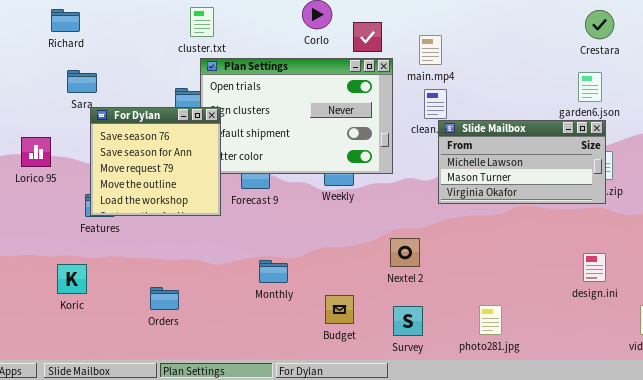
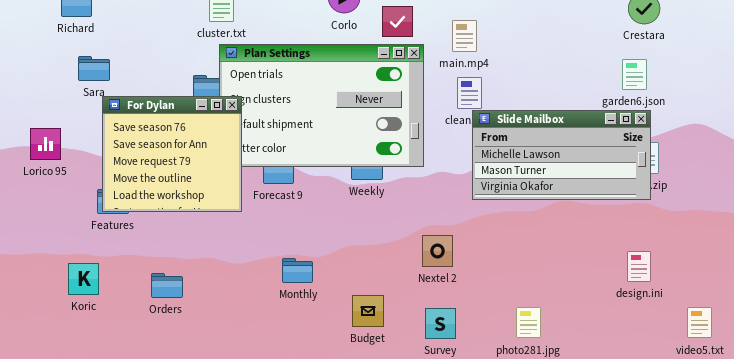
Orders: [150,287,179,310] -> [151,273,183,298], moved

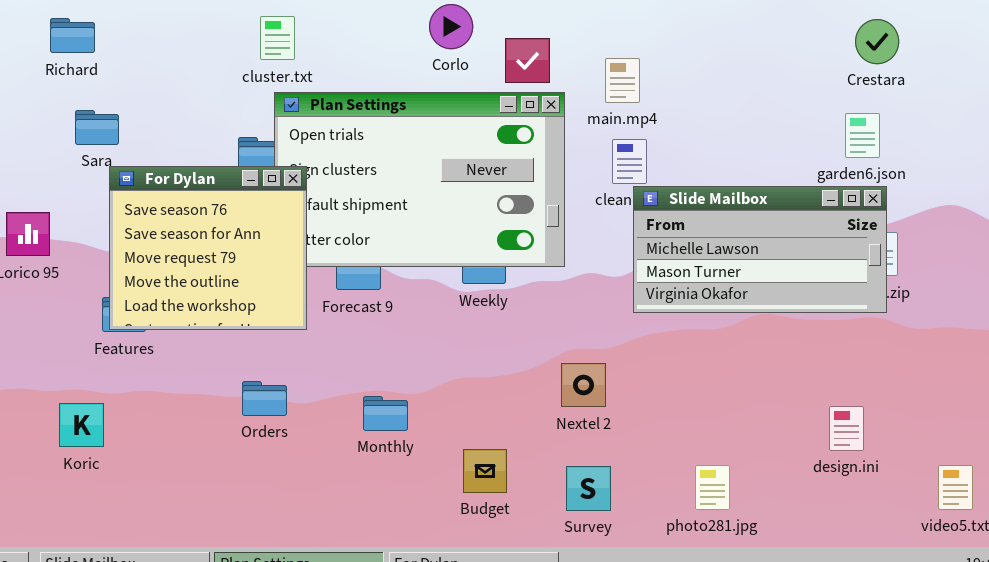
design.ini: [627,251,651,282] -> [829,406,864,451], moved
Orders: [151,273,183,298] -> [242,381,287,416], moved

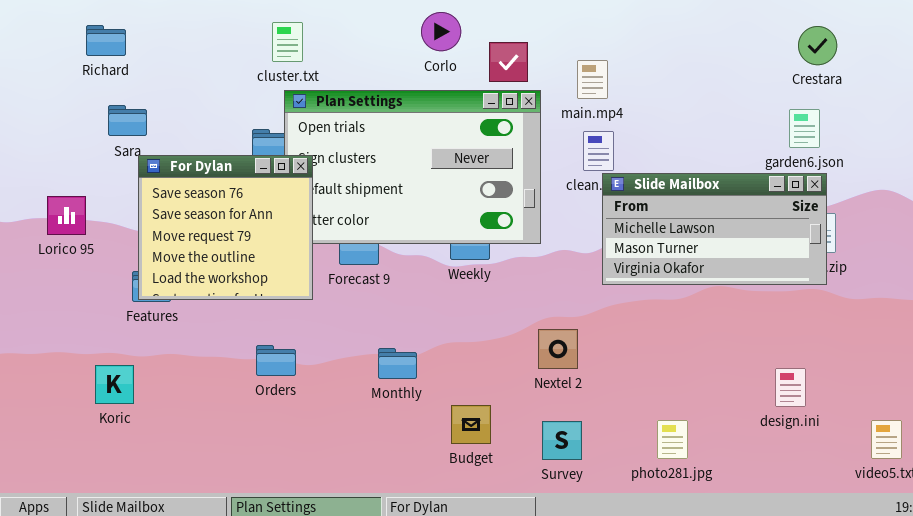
Monthly: [363,396,408,431] -> [378,348,417,379], moved

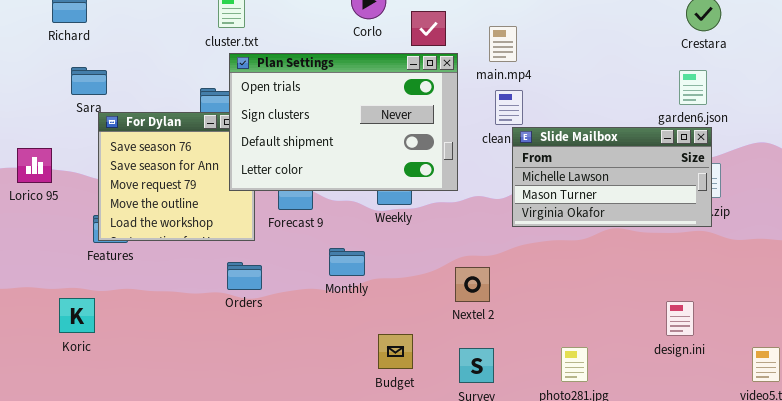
Plan Settings: [284,90,541,244] -> [229,53,458,191], raised
Orders: [256,345,296,376] -> [227,262,262,290], moved
Monthly: [378,348,417,379] -> [329,248,365,276], moved

